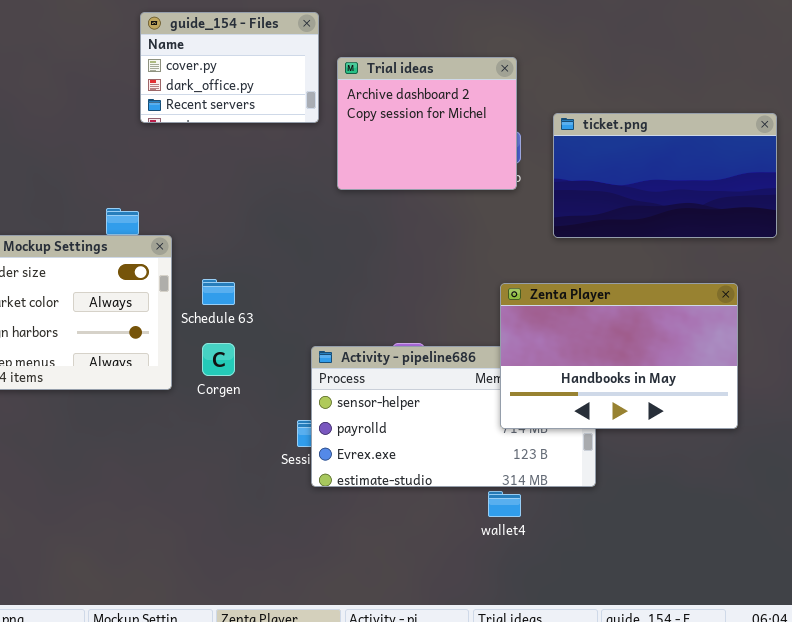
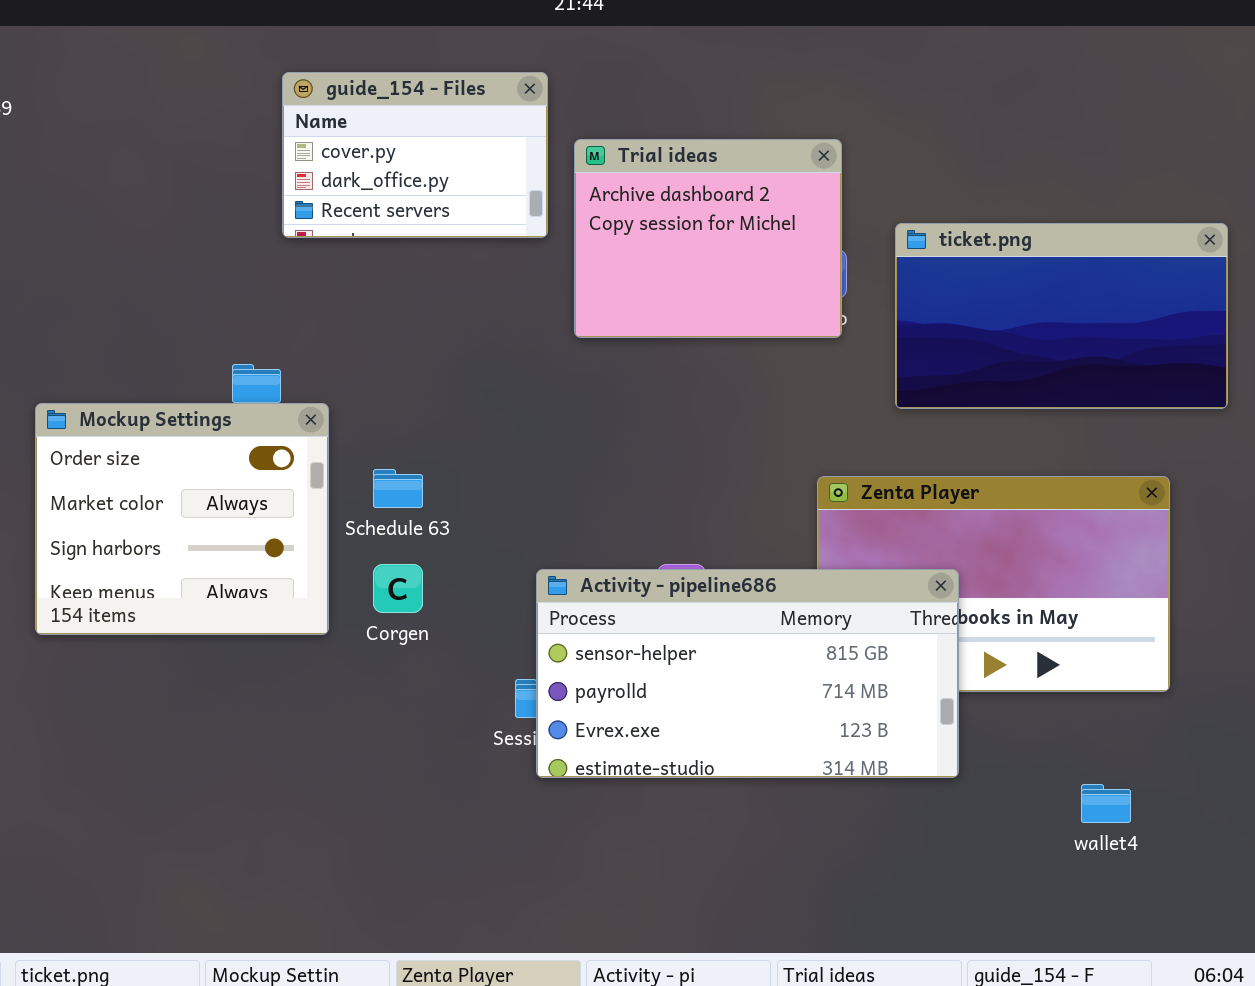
Activity - pipeline686: [311,346,596,487] -> [536,569,959,778], raised
wallet4: [488,491,521,517] -> [1081,784,1131,823], moved

